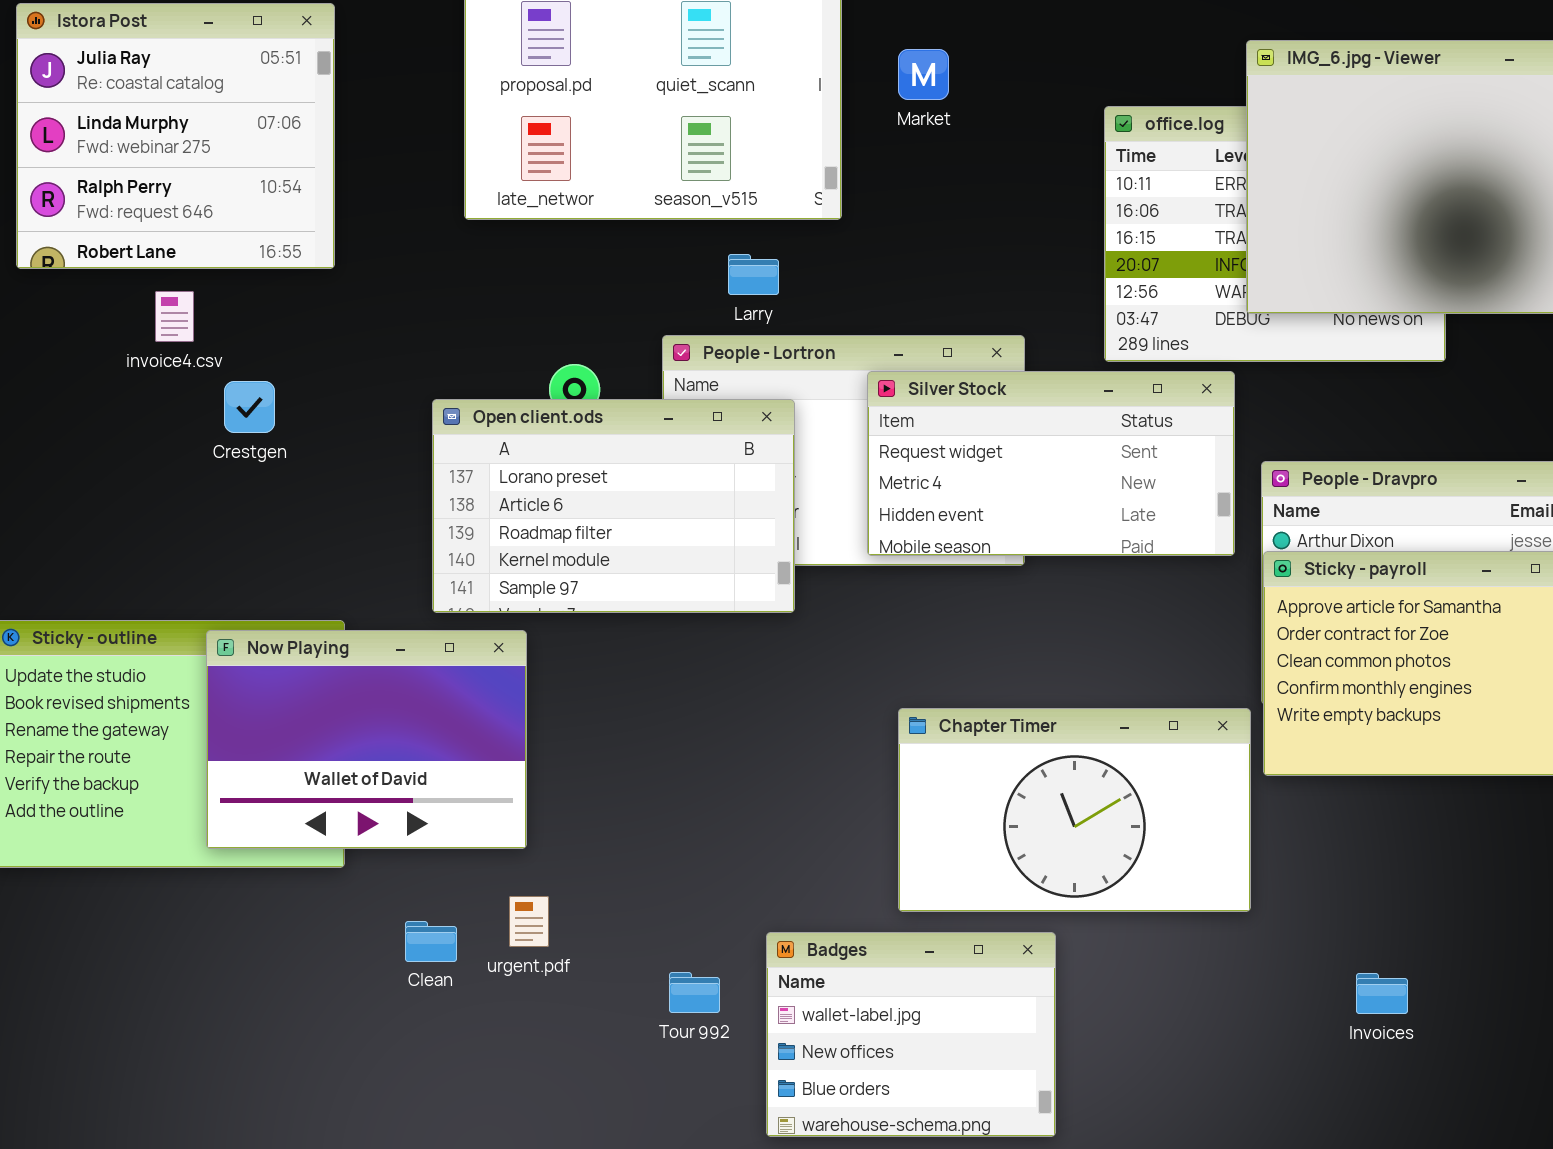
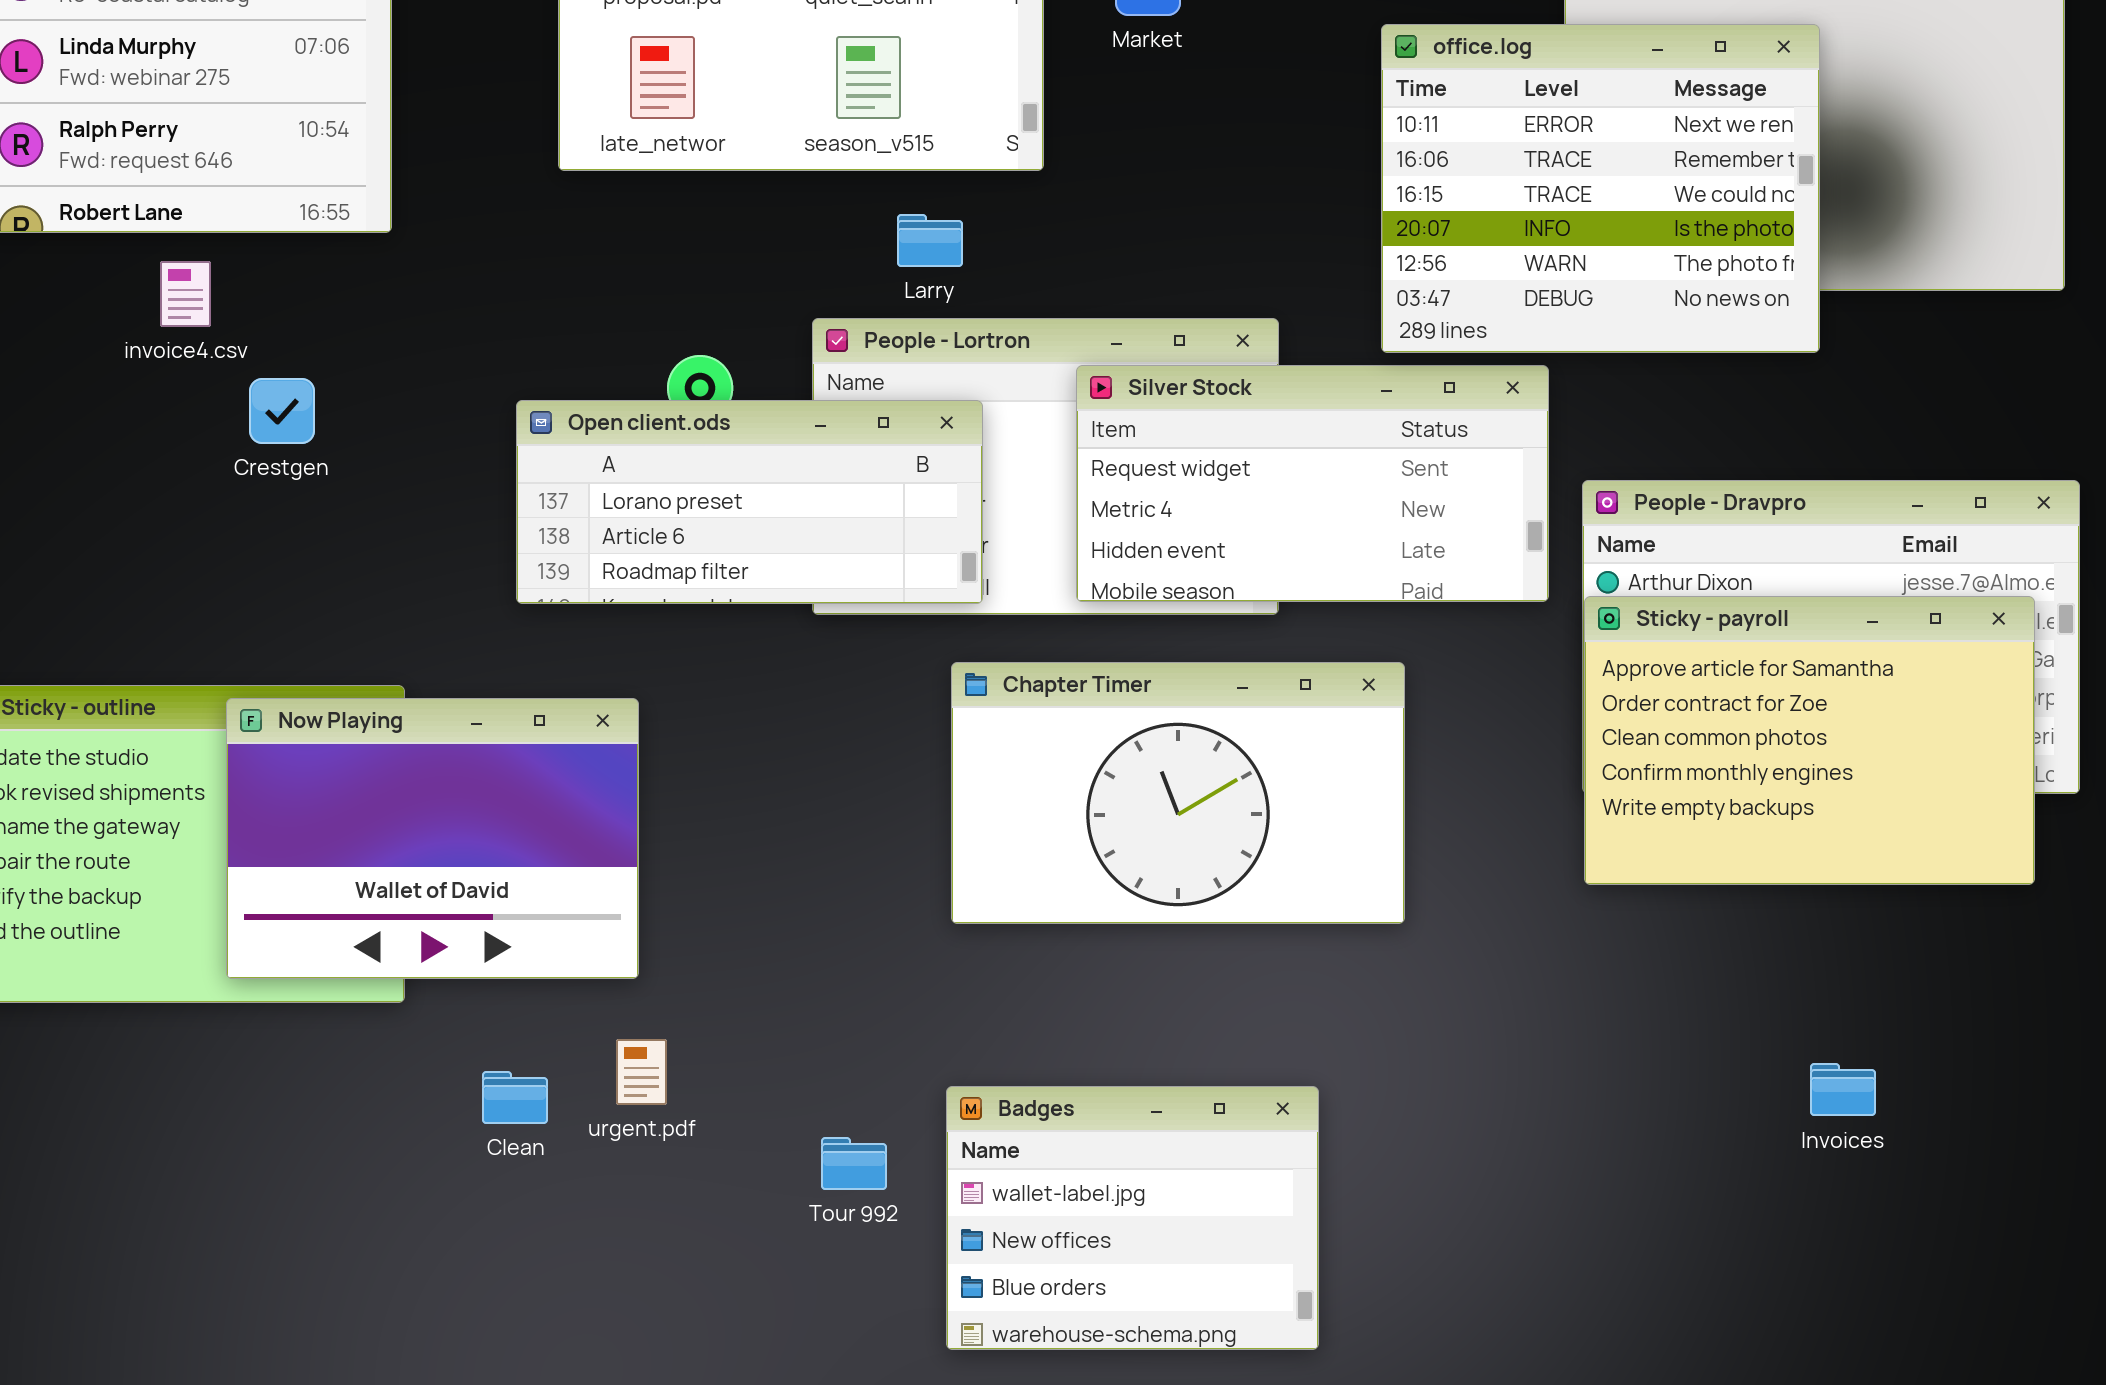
office.log: [1104,106,1446,362] -> [1381,24,1820,353], raised
Open client.ods: [432,399,795,613] -> [516,400,983,604], resized
Chapter Timer: [898,708,1251,912] -> [951,662,1405,924], moved
Invoices: [1356,973,1408,1014] -> [1810,1063,1876,1116], moved

